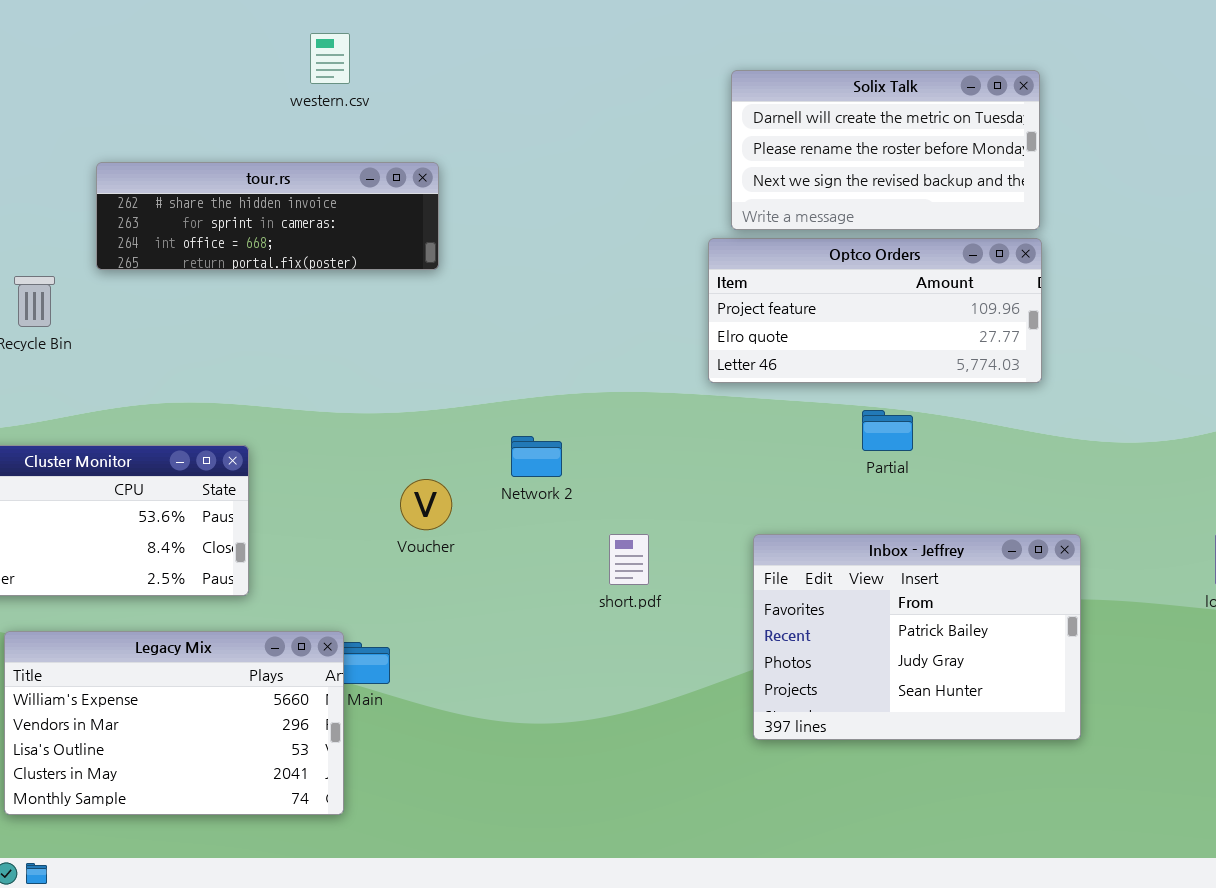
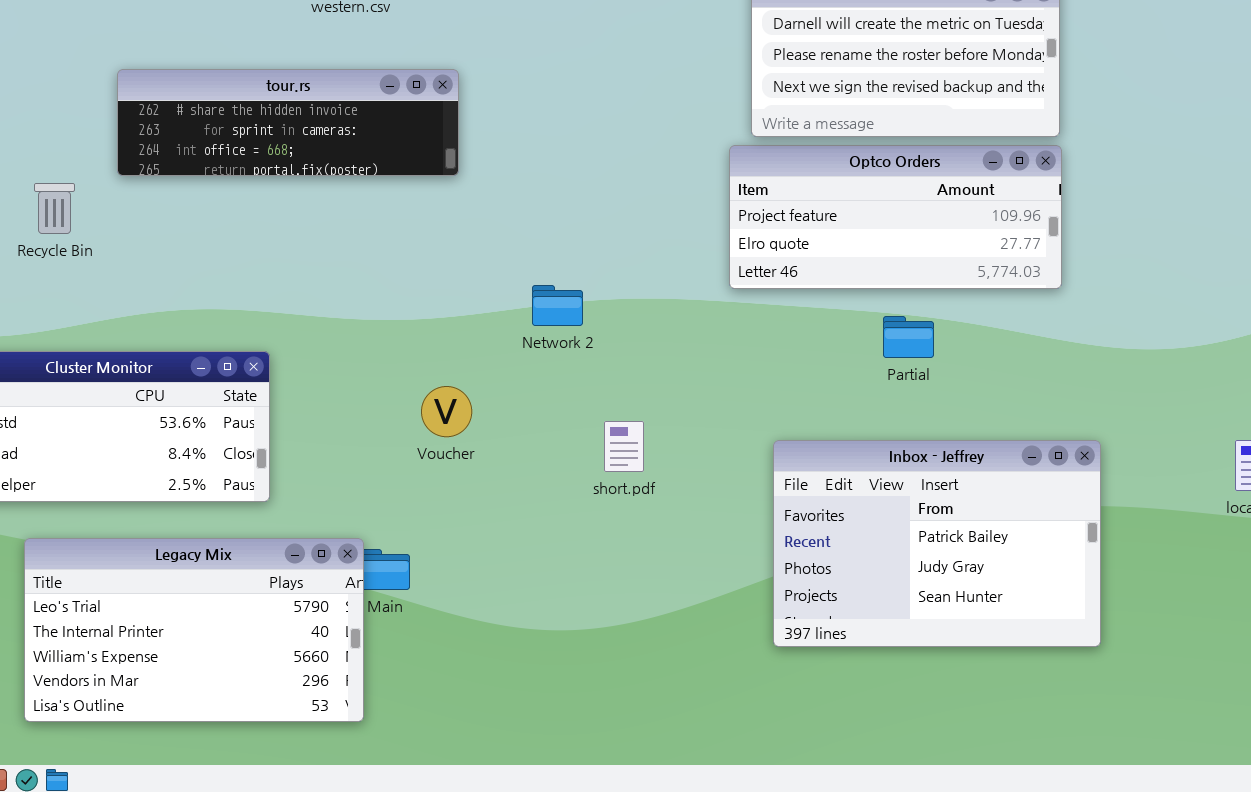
Network 2: [511,436,562,477] -> [532,285,583,326], moved
short.pdf: [609,534,649,585] -> [604,421,644,472], moved
Legacy Mix: [4,631,344,815] -> [24,538,364,722], scrolled up 2 rows

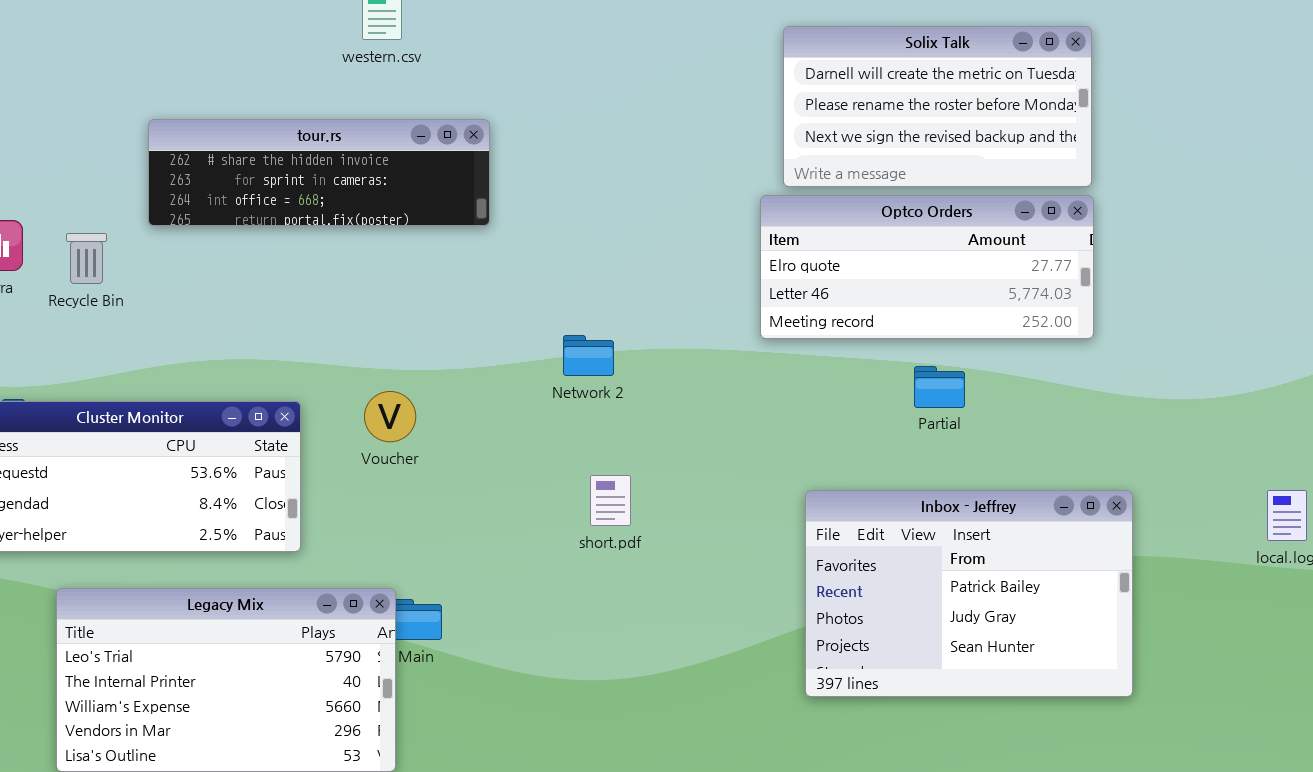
Optco Orders: [729,145,1062,289] -> [760,195,1094,339], scrolled down 1 row
Voucher: [421,386,472,437] -> [364,391,416,442], moved
short.pdf: [604,421,644,472] -> [590,475,631,526], moved

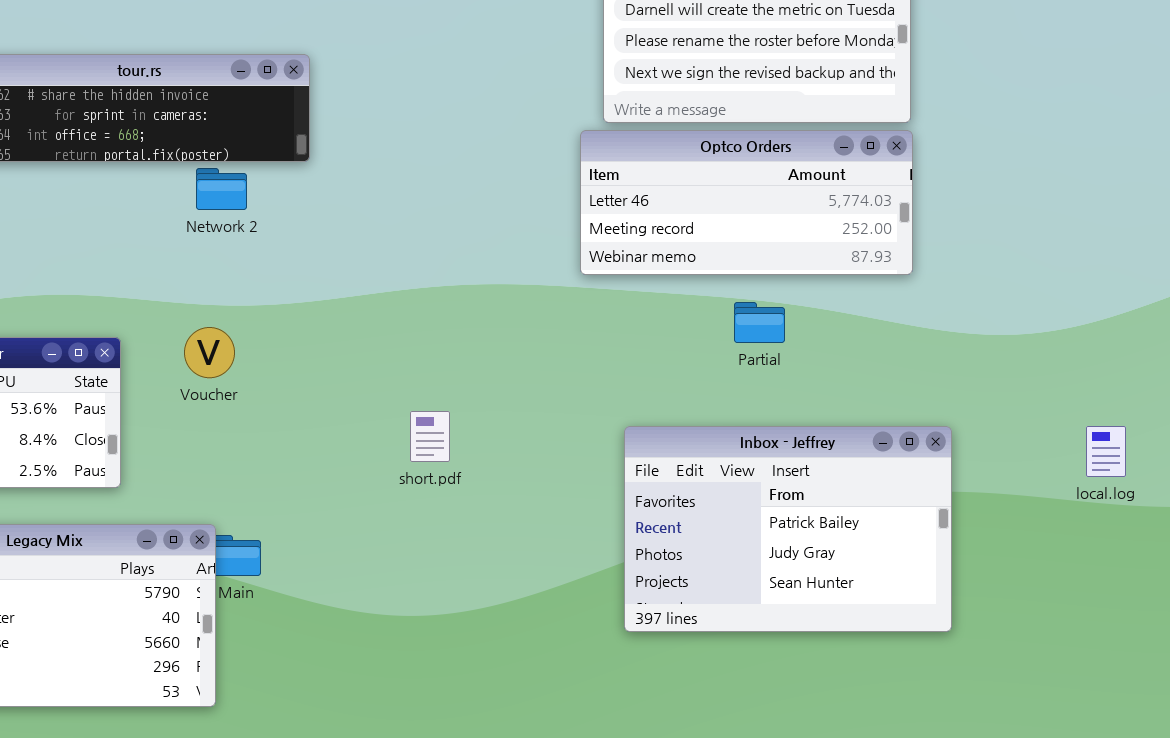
Optco Orders: [760,195,1094,339] -> [580,130,913,275], scrolled down 1 row
Network 2: [563,335,614,376] -> [196,168,247,210], moved

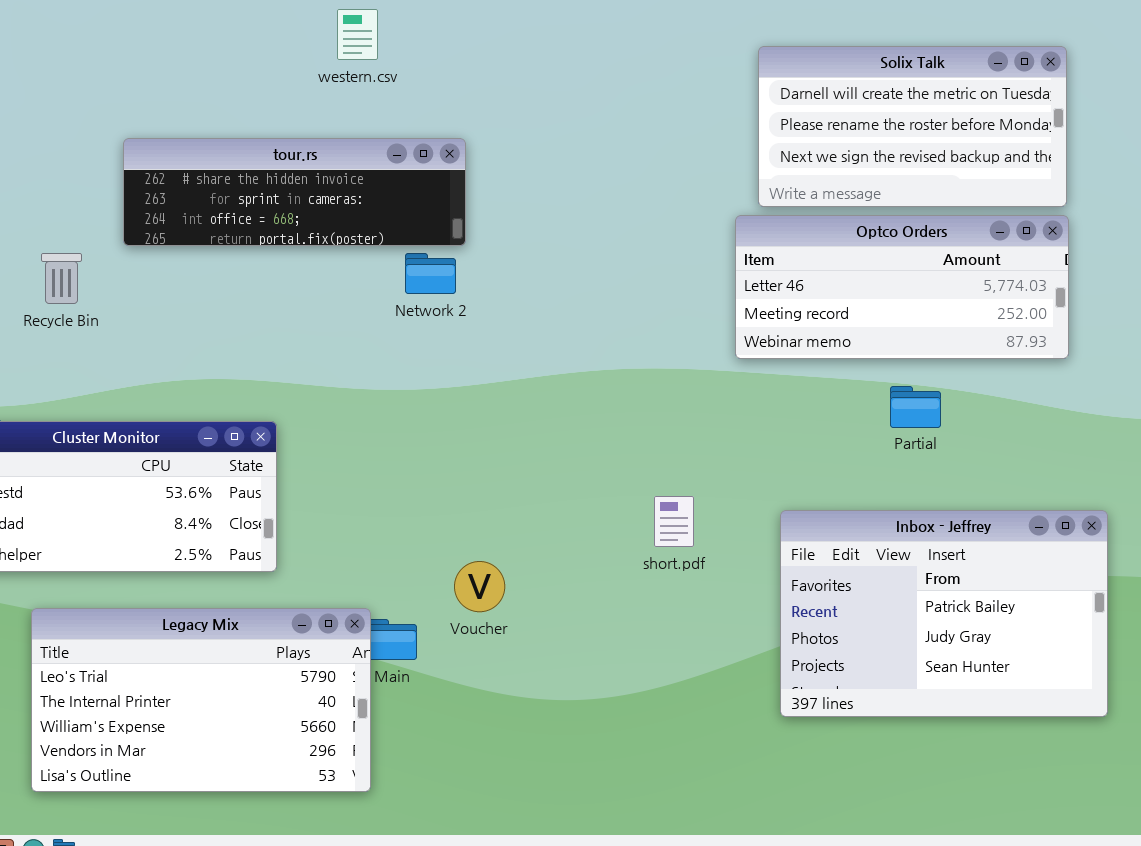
Network 2: [196,168,247,210] -> [405,253,456,294], moved
Voucher: [184,327,235,378] -> [454,561,505,612], moved
short.pdf: [410,411,450,462] -> [654,496,694,547], moved

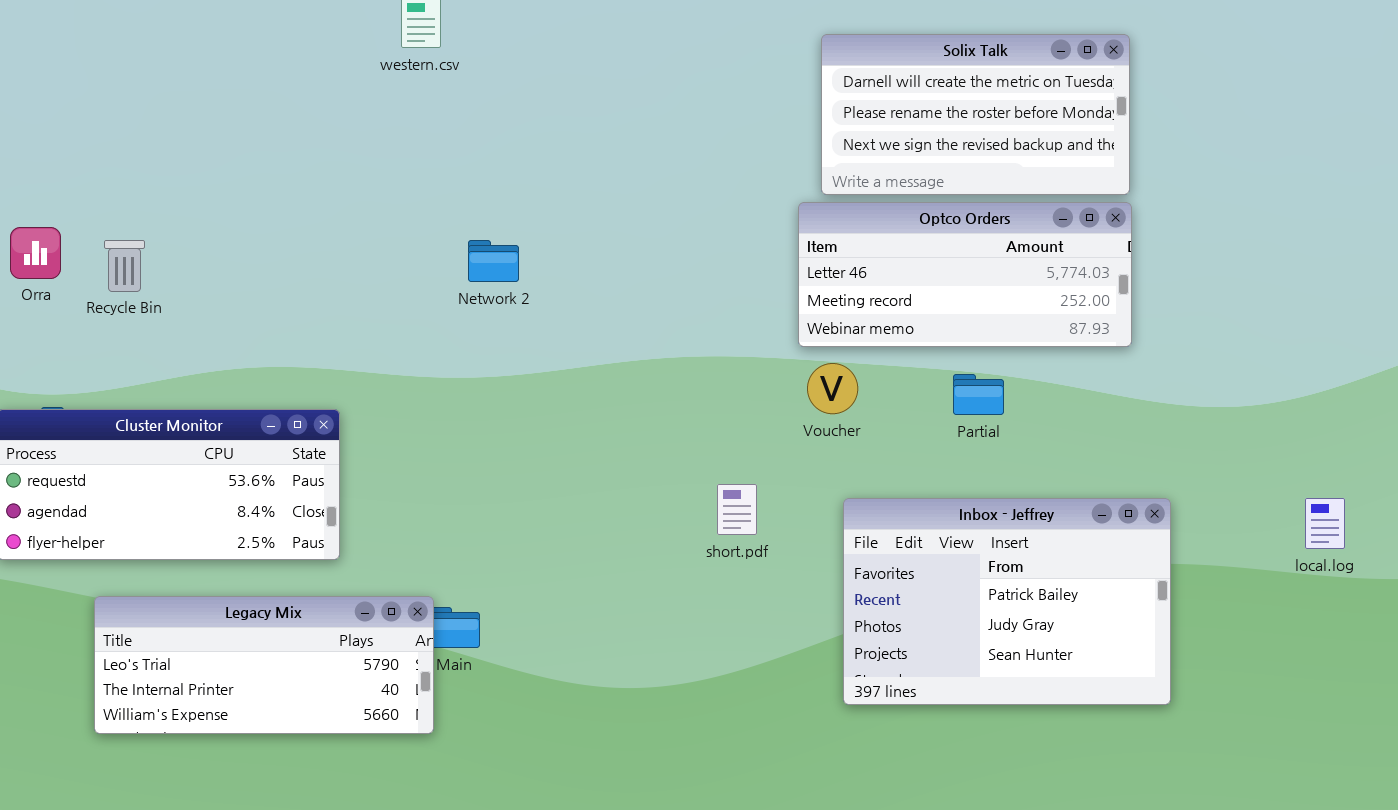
tour.rs: [123,138,466,246] -> none, closed
Voucher: [454,561,505,612] -> [807,363,858,414], moved
Legacy Mix: [31,608,371,792] -> [94,596,434,734], resized

